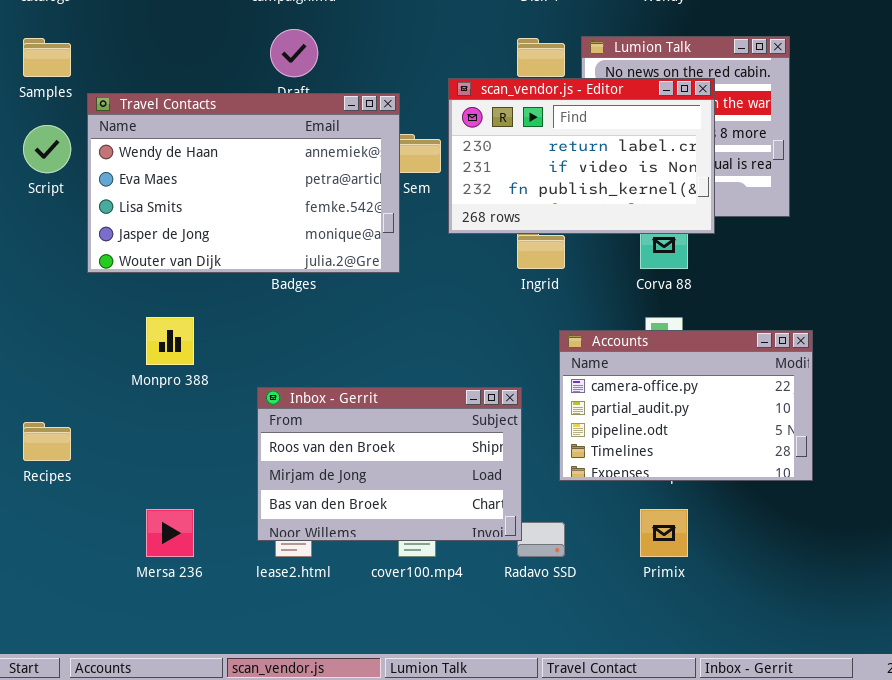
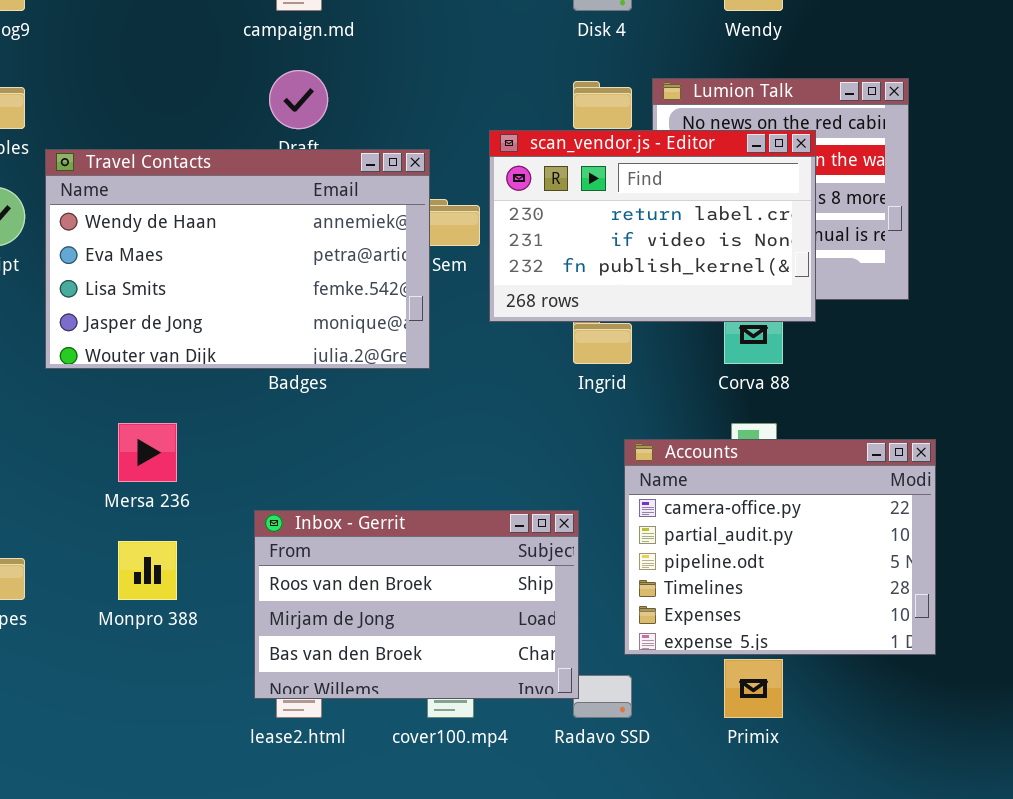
Monpro 388: [146,317,194,365] -> [118,541,177,600], moved
Accounts: [559,330,813,481] -> [624,439,936,655], resized
Mersa 236: [146,509,194,557] -> [118,423,177,482], moved

